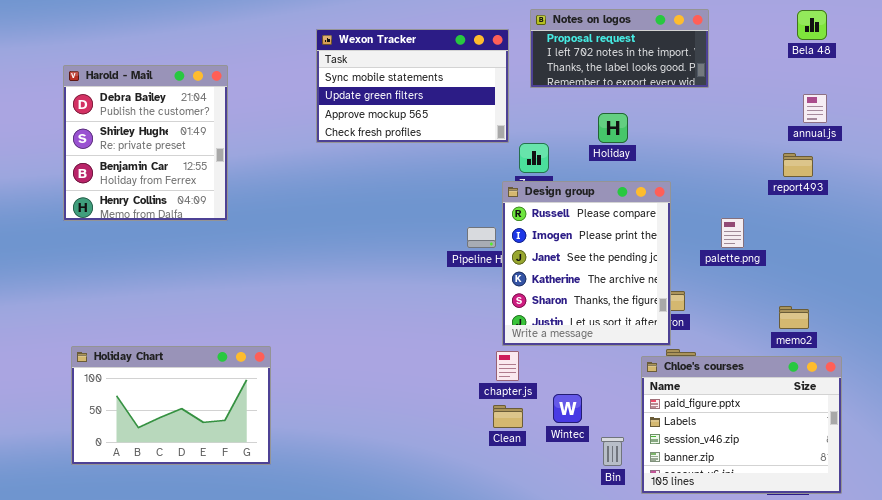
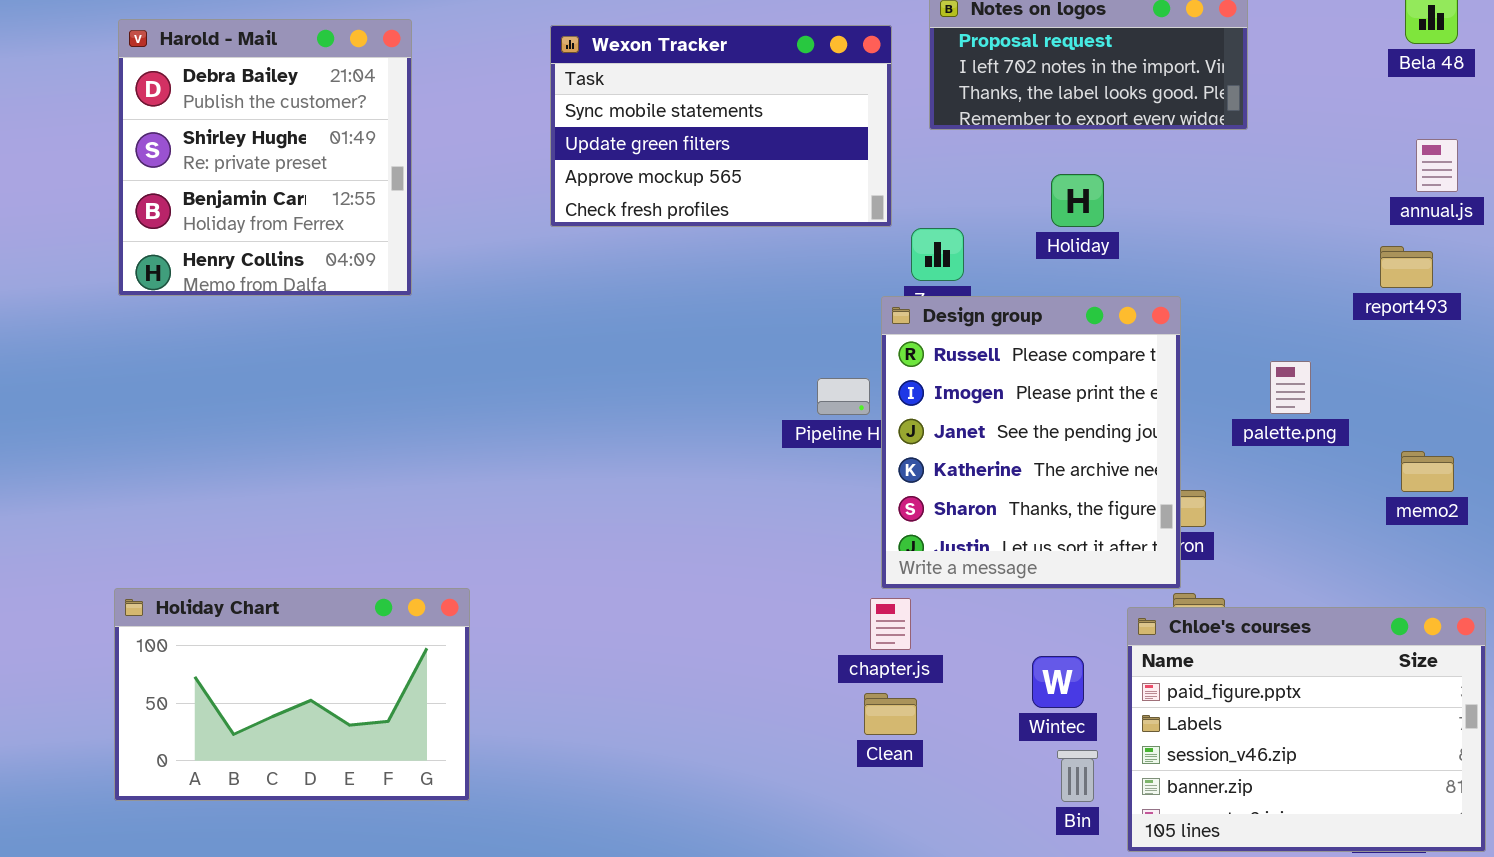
Harold - Mail: [63,65,228,221] -> [118,19,412,296], moved
memo2: [779,306,809,329] -> [1401,451,1454,492], moved
Wintec: [553,394,582,423] -> [1032,656,1084,708], moved

